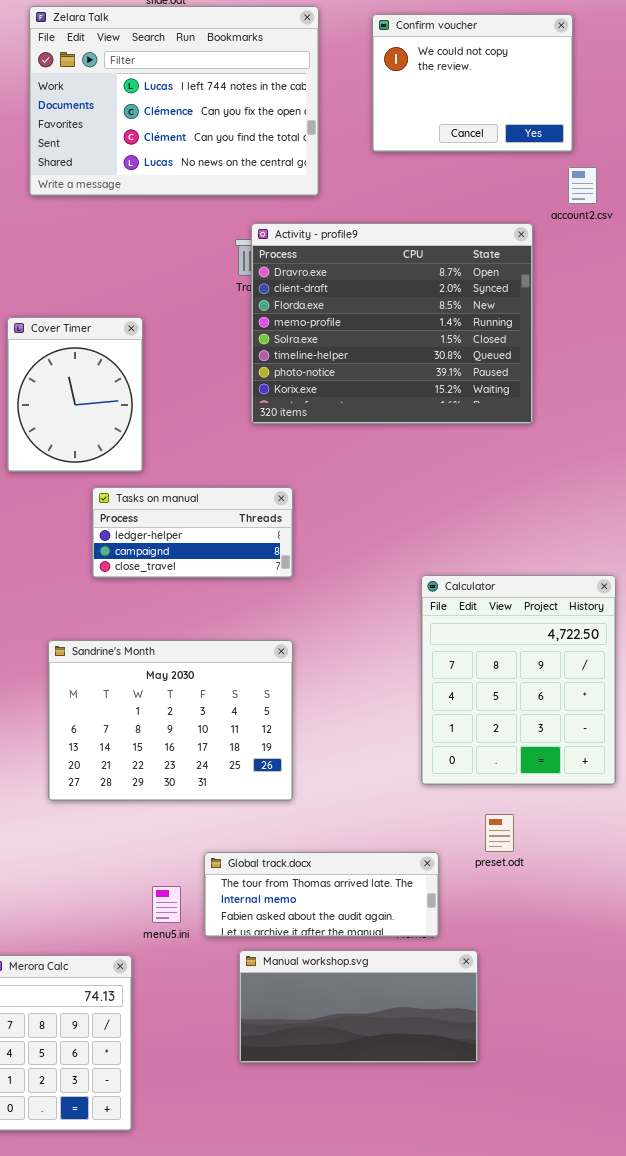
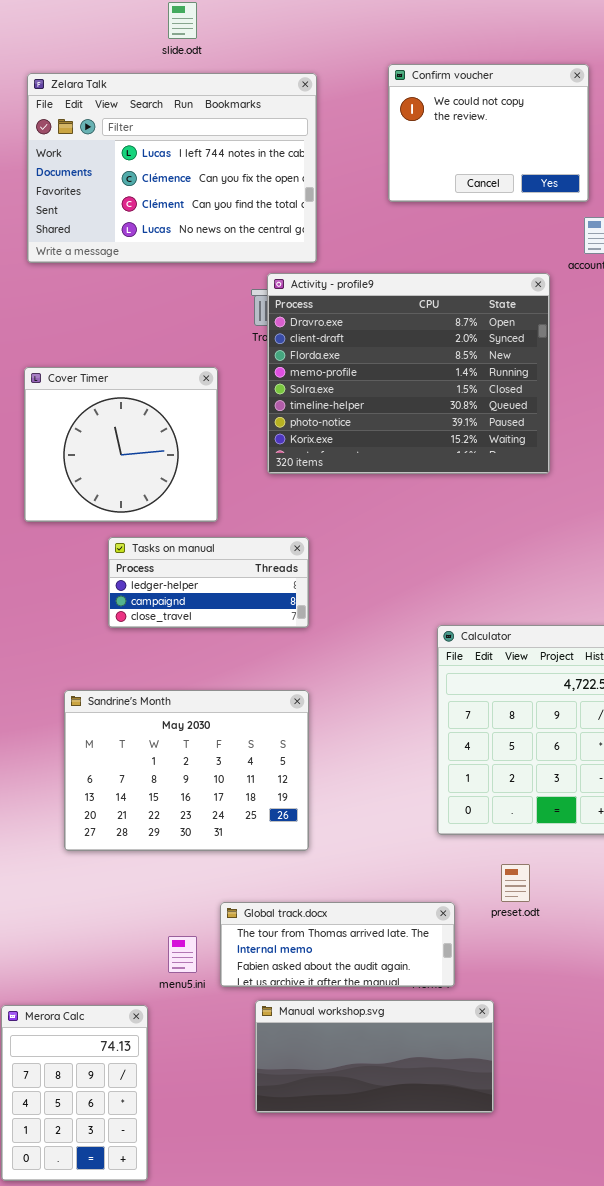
Zelara Talk: [29,6,319,196] -> [27,73,317,263], moved
Cover Timer: [7,317,143,472] -> [24,367,218,522], resized

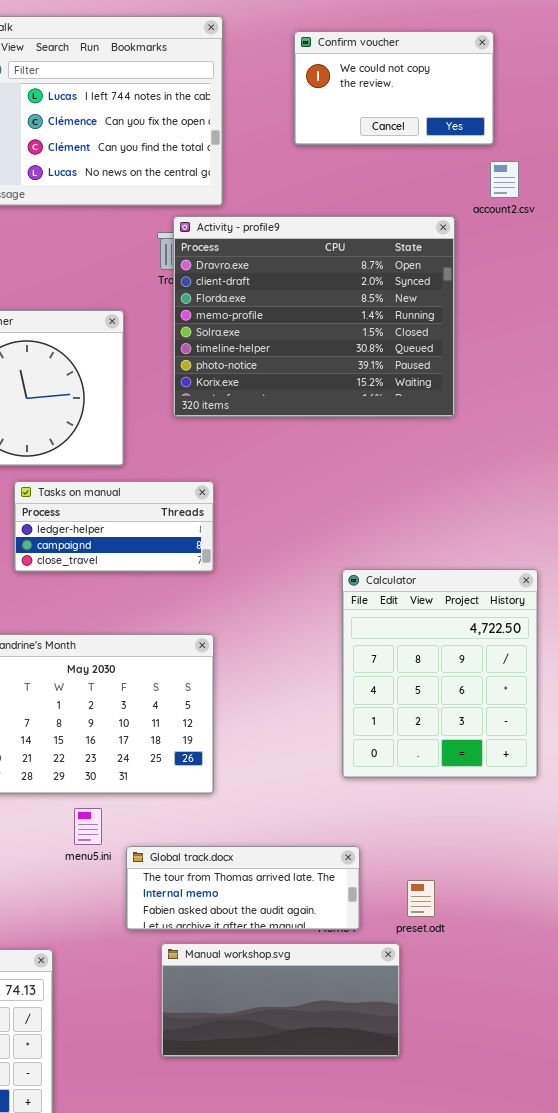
Confirm voucher: [388,64,589,202] -> [294,31,494,145], resized
preset.odt: [501,864,530,902] -> [407,880,435,917], moved
menu5.ini: [168,936,197,973] -> [74,808,102,845], moved

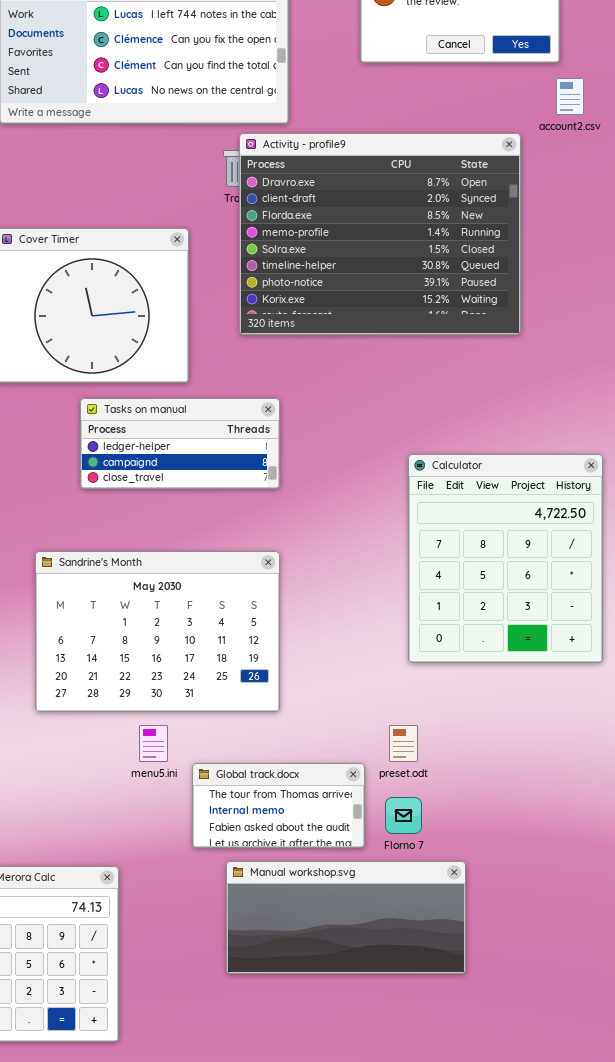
Calculator: [342,569,538,778] -> [408,454,603,663], moved
Global track.docx: [126,846,360,930] -> [192,763,365,848], resized
preset.odt: [407,880,435,917] -> [389,725,418,762], moved

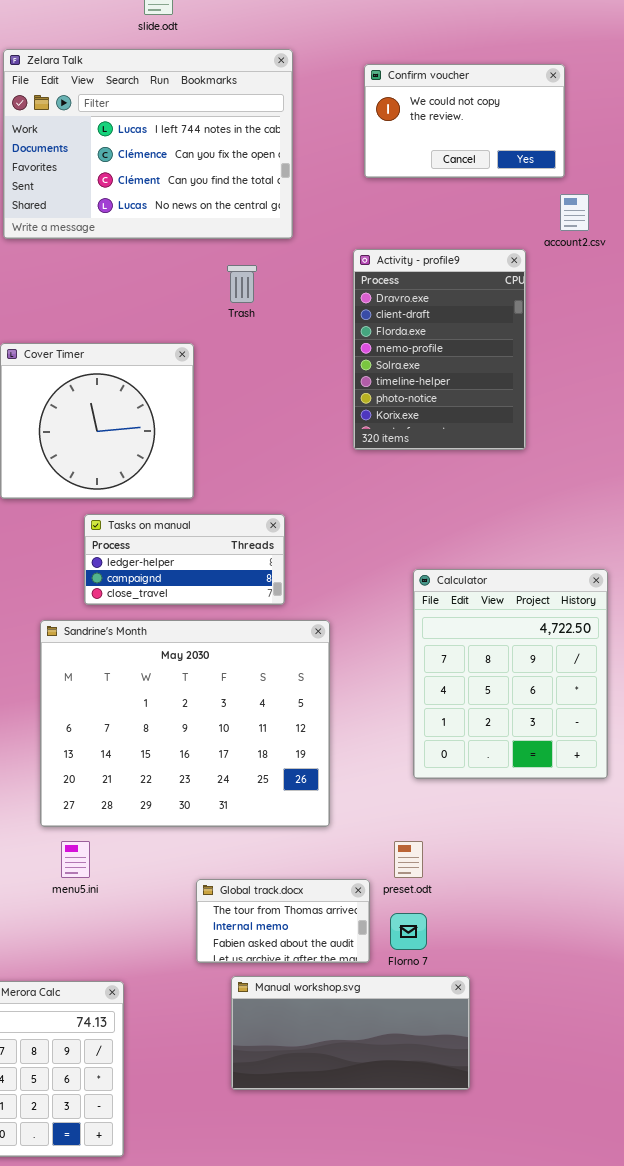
Activity - profile9: [239,133,521,335] -> [353,249,526,450], resized
Sandrine's Month: [35,551,280,712] -> [40,620,330,827], resized
menu5.ini: [139,725,168,762] -> [61,841,90,878], moved

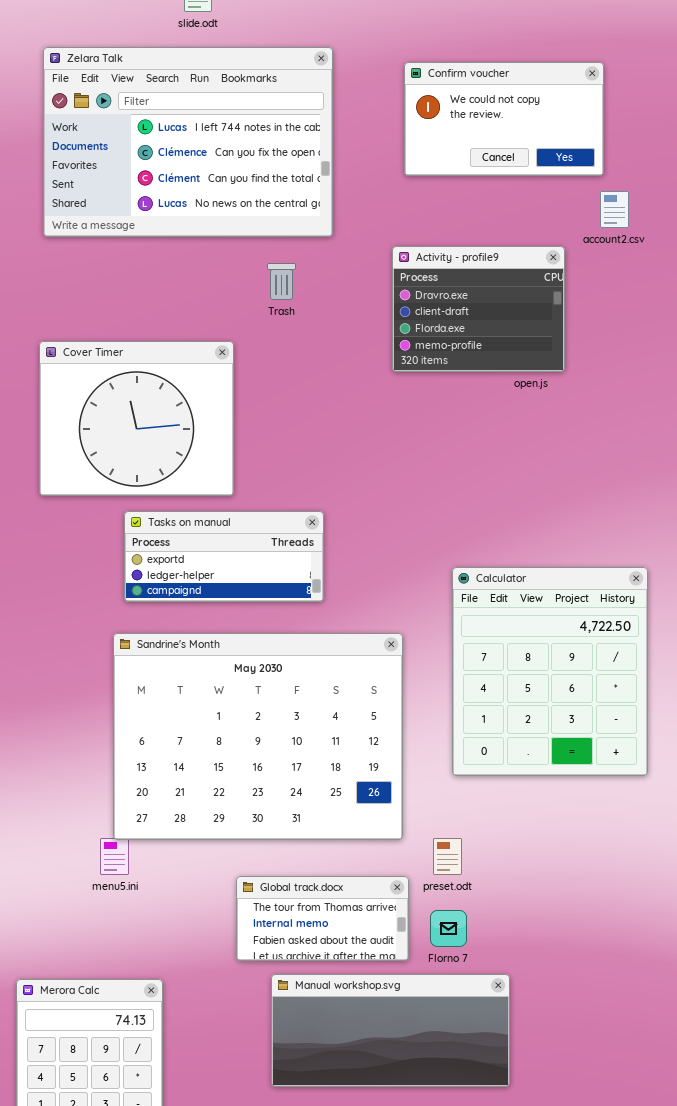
Activity - profile9: [353,249,526,450] -> [392,246,565,372], resized
Tasks on manual: [84,514,285,605] -> [124,511,324,602], scrolled up 1 row
Sandrine's Month: [40,620,330,827] -> [113,633,403,840], moved

